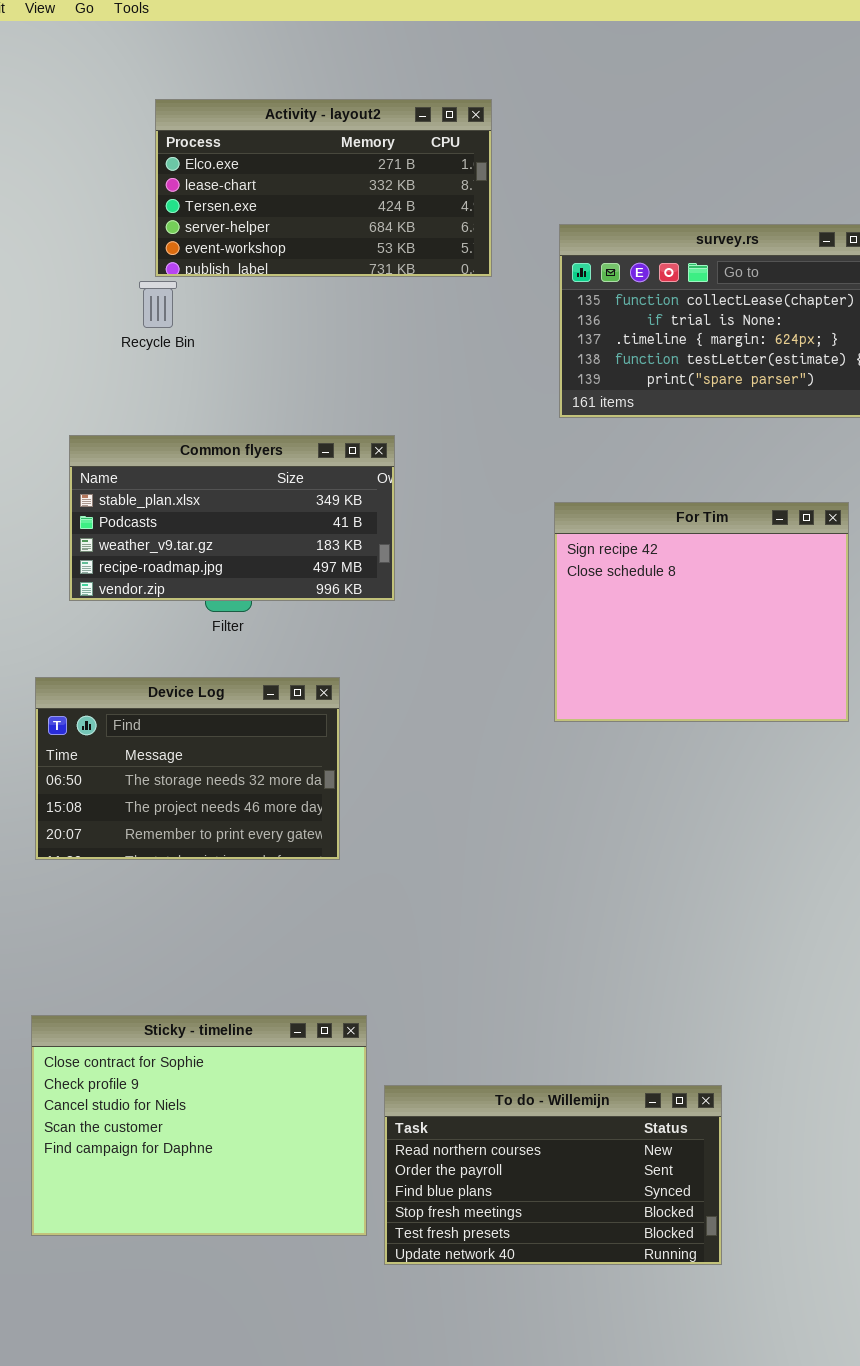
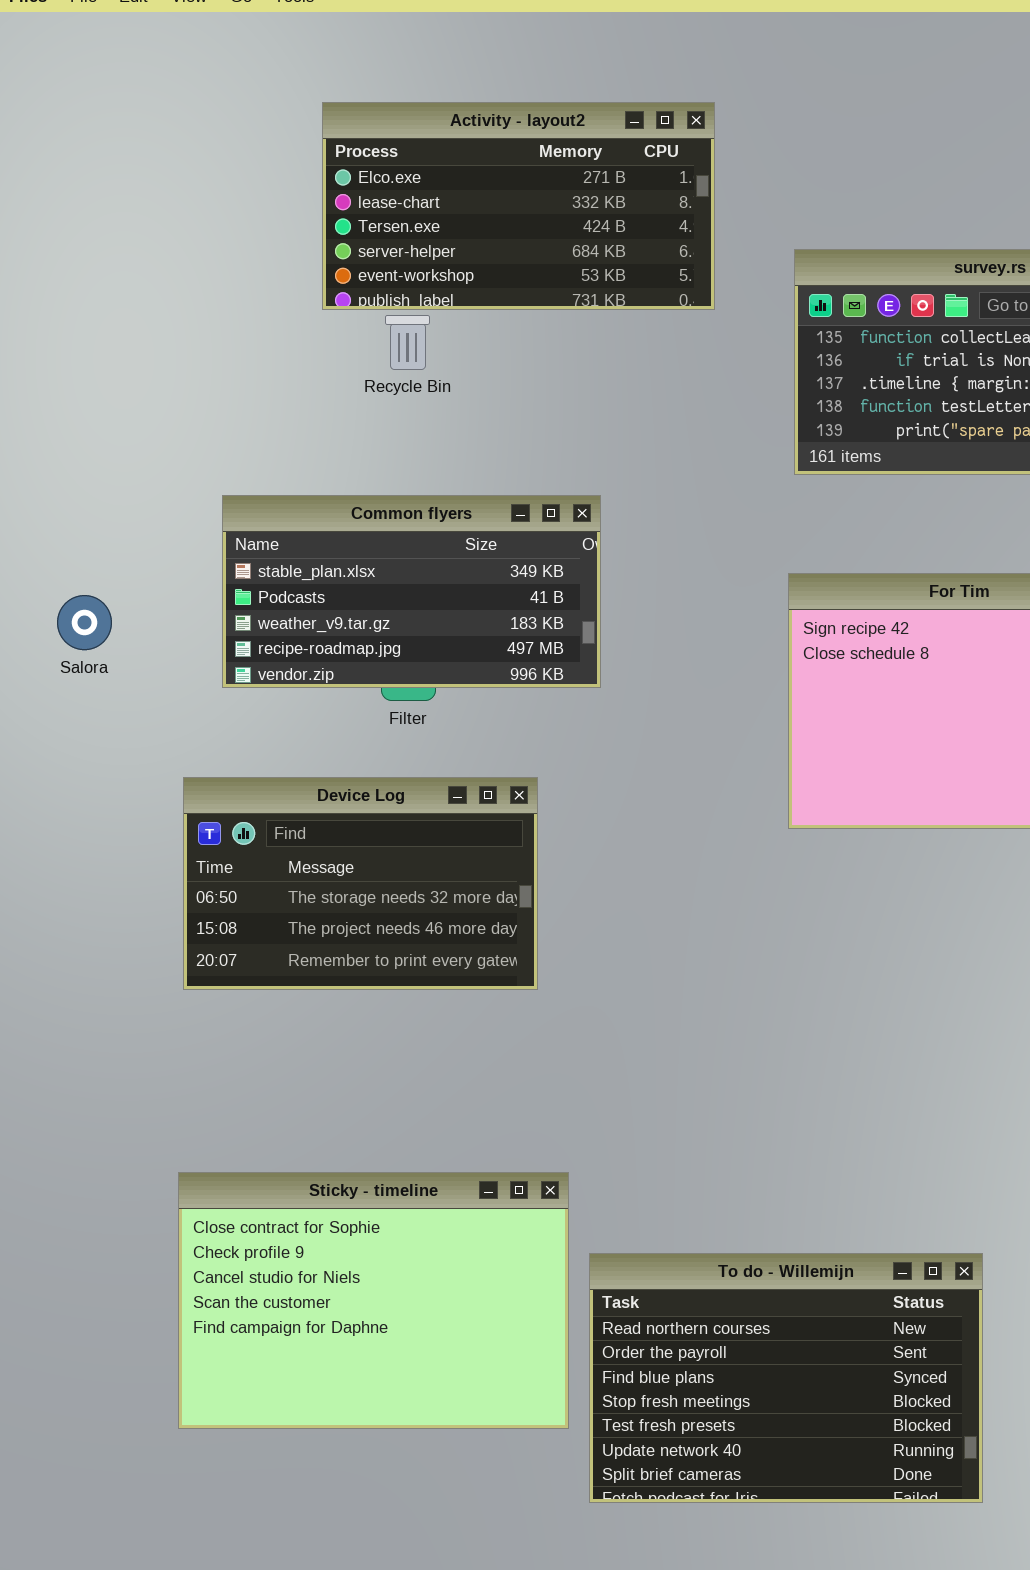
Recycle Bin: [139,281,177,328] -> [385,315,430,370], moved
To do - Willemijn: [384,1085,722,1265] -> [589,1253,983,1503], resized

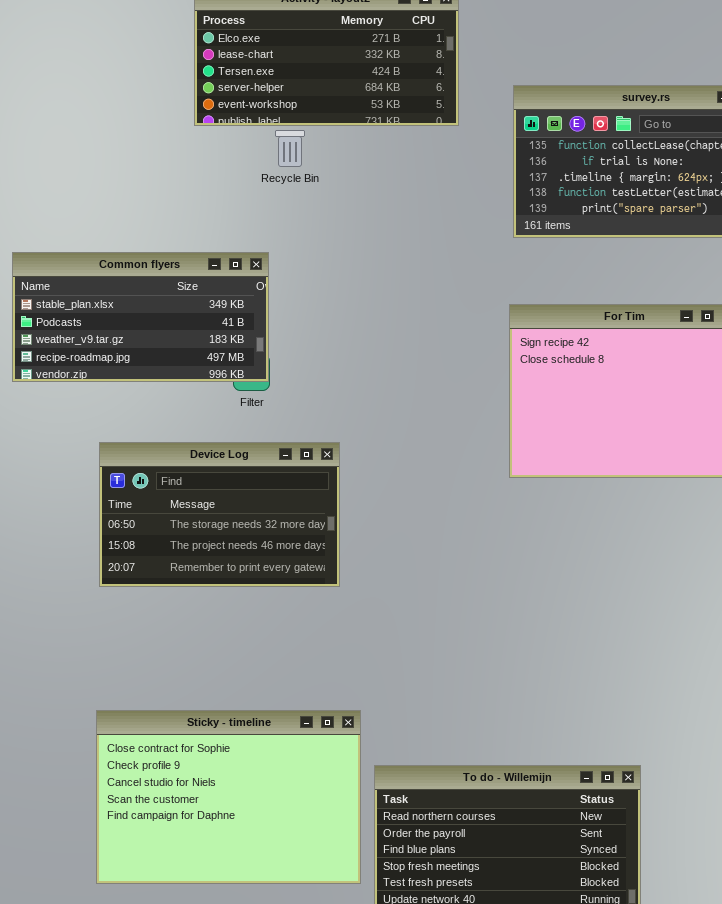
Recycle Bin: [385,315,430,370] -> [275,130,305,167], moved
Common flyers: [222,495,601,688] -> [12,252,269,382], moved

